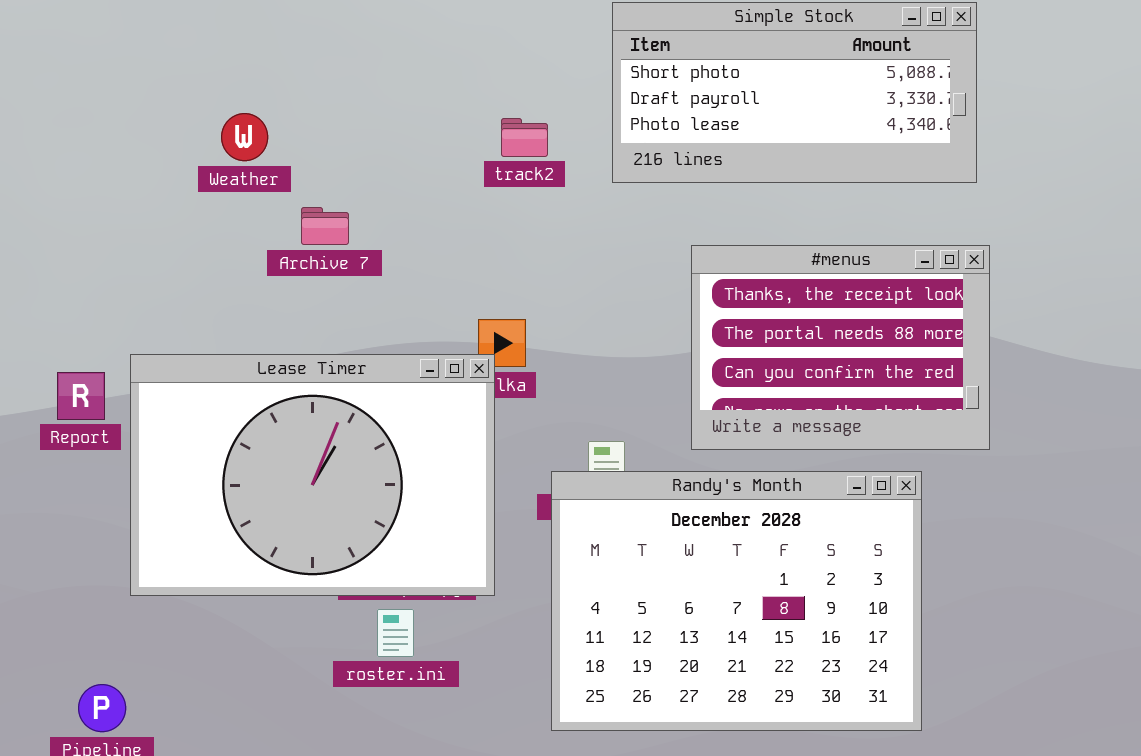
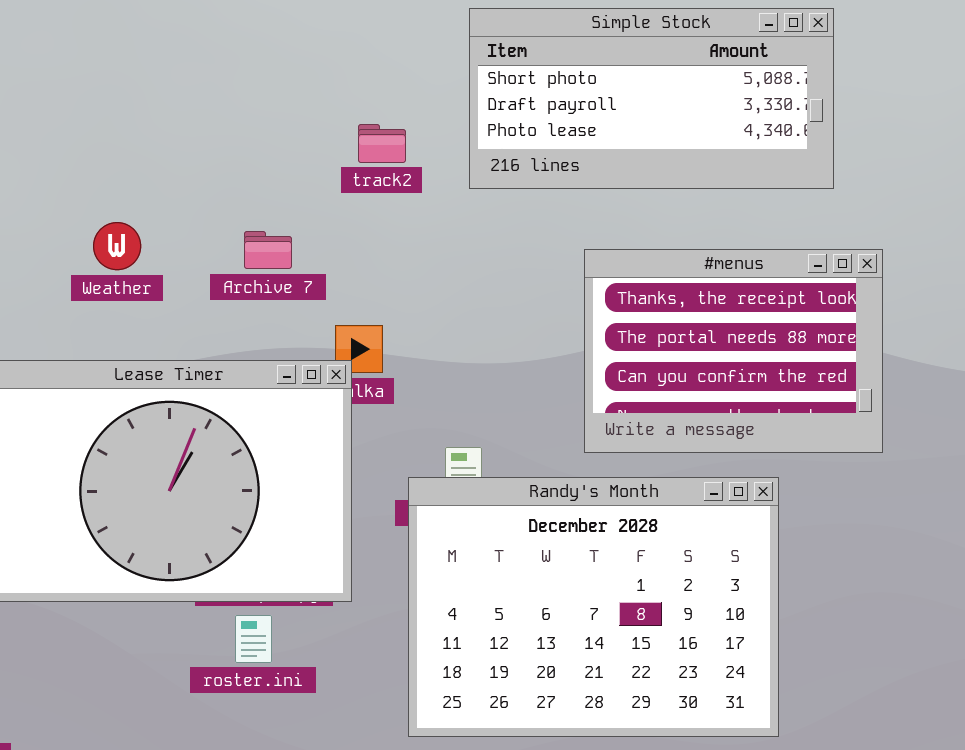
Weather: [221,113,268,161] -> [93,222,141,270], moved
Archive 7: [301,207,349,245] -> [244,231,292,269], moved
#menus: [691,245,990,450] -> [584,249,883,453], moved

